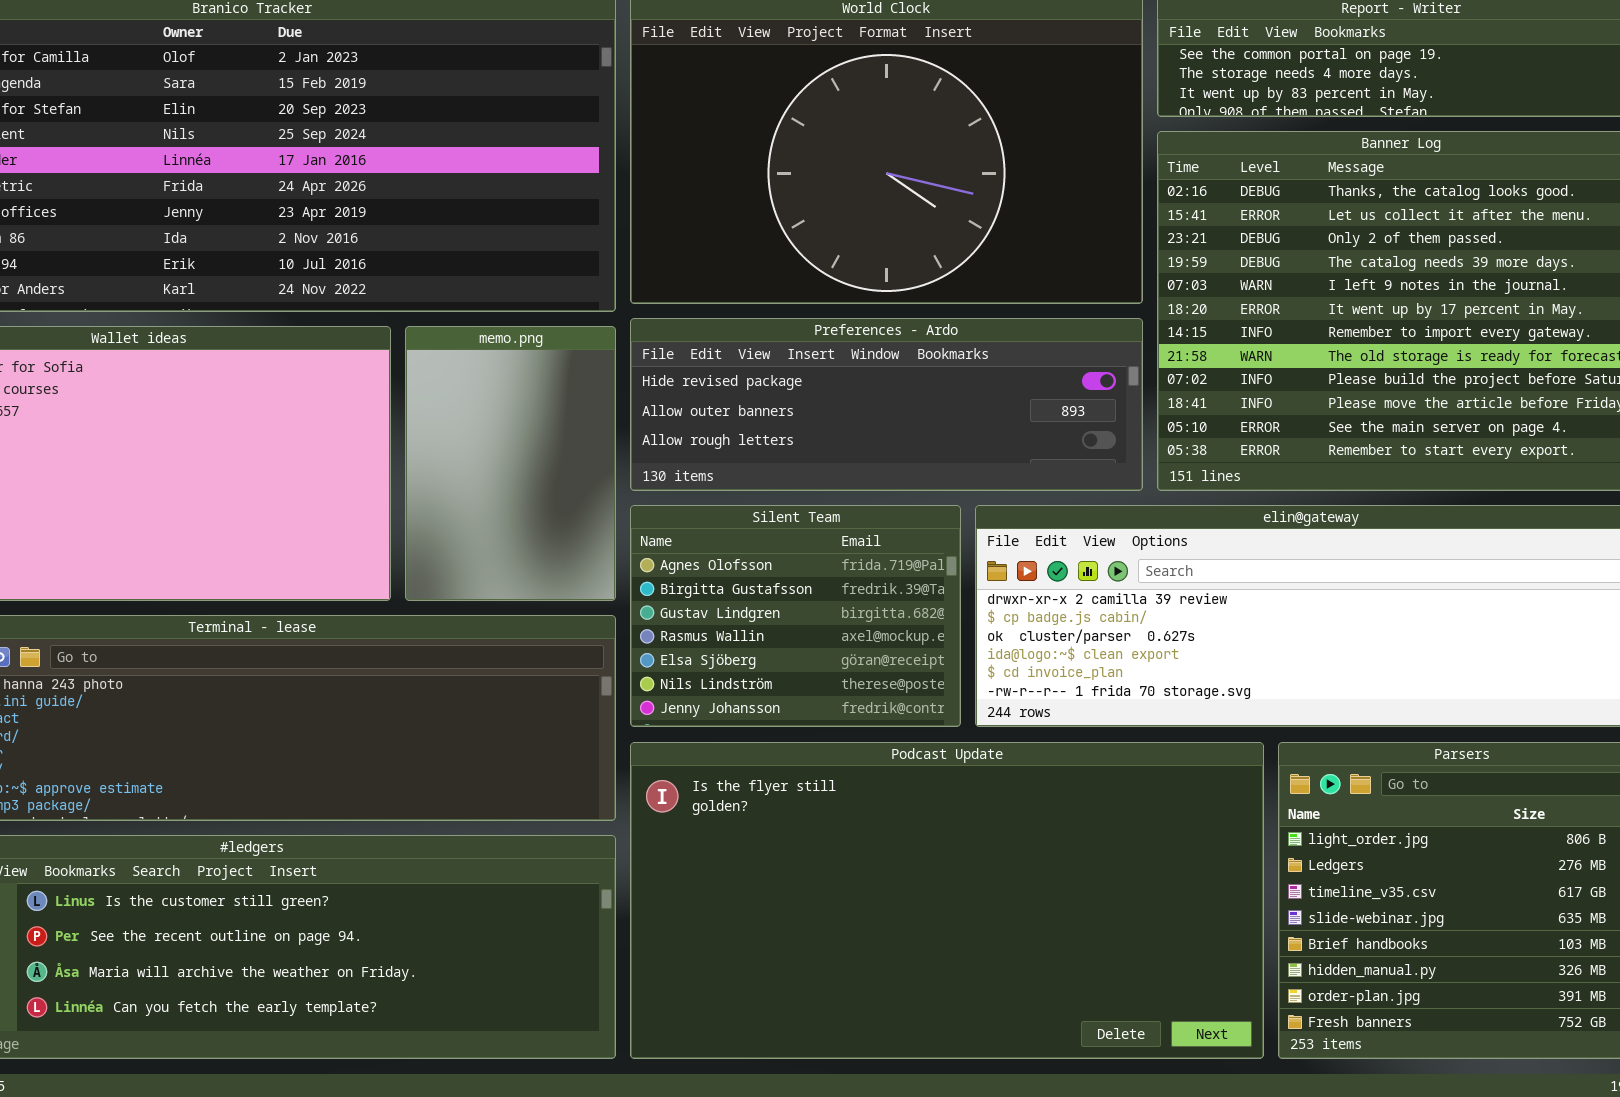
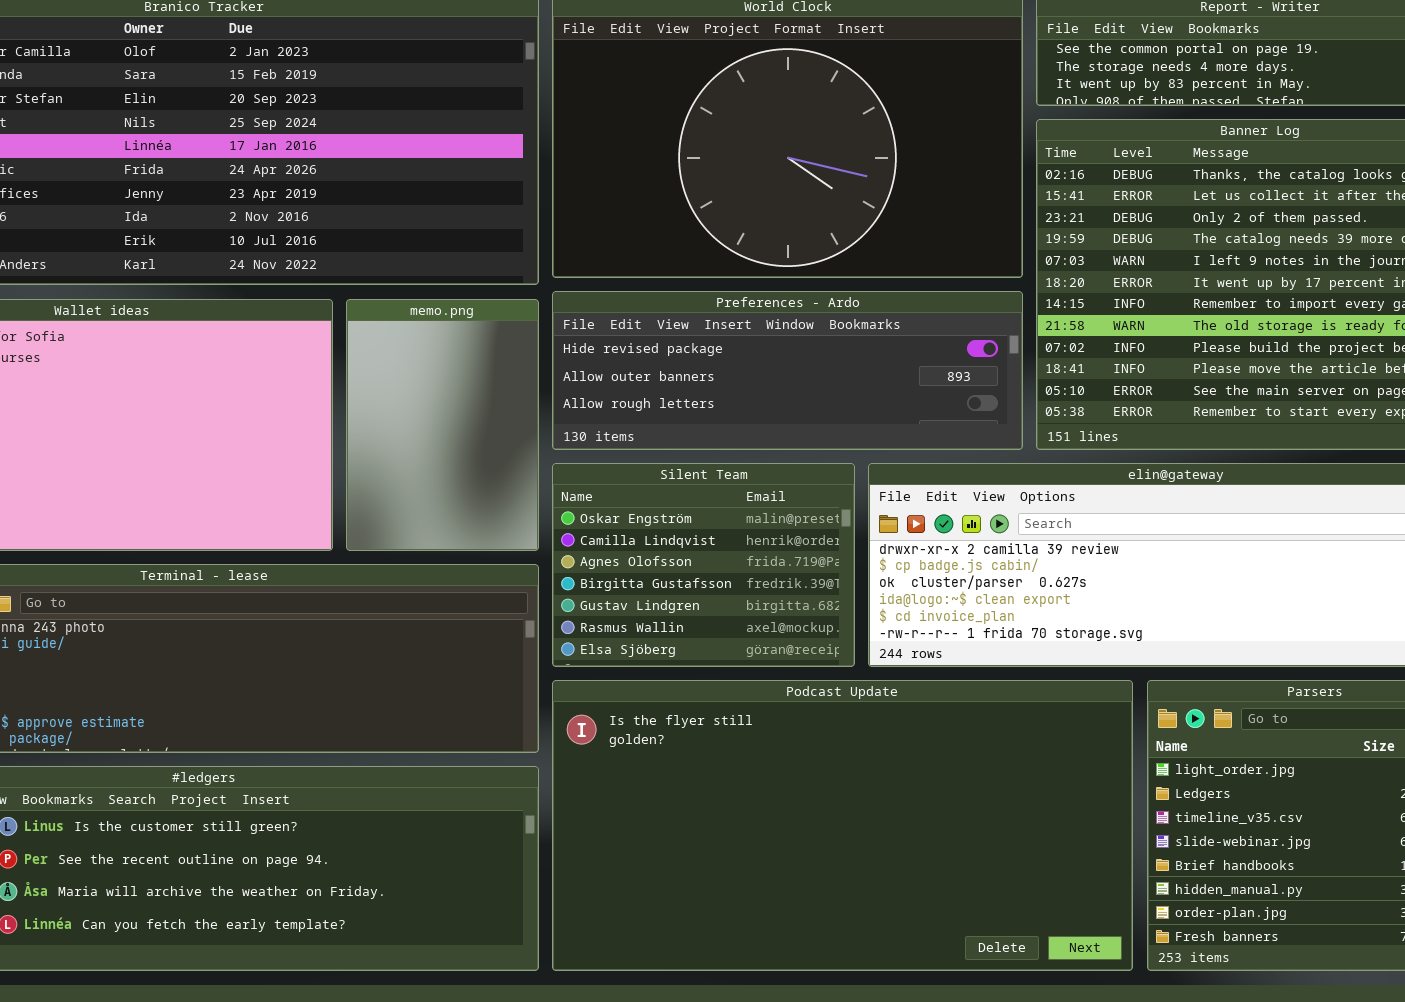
Silent Team: [630,505,961,727] -> [552,463,855,667], scrolled up 2 rows

